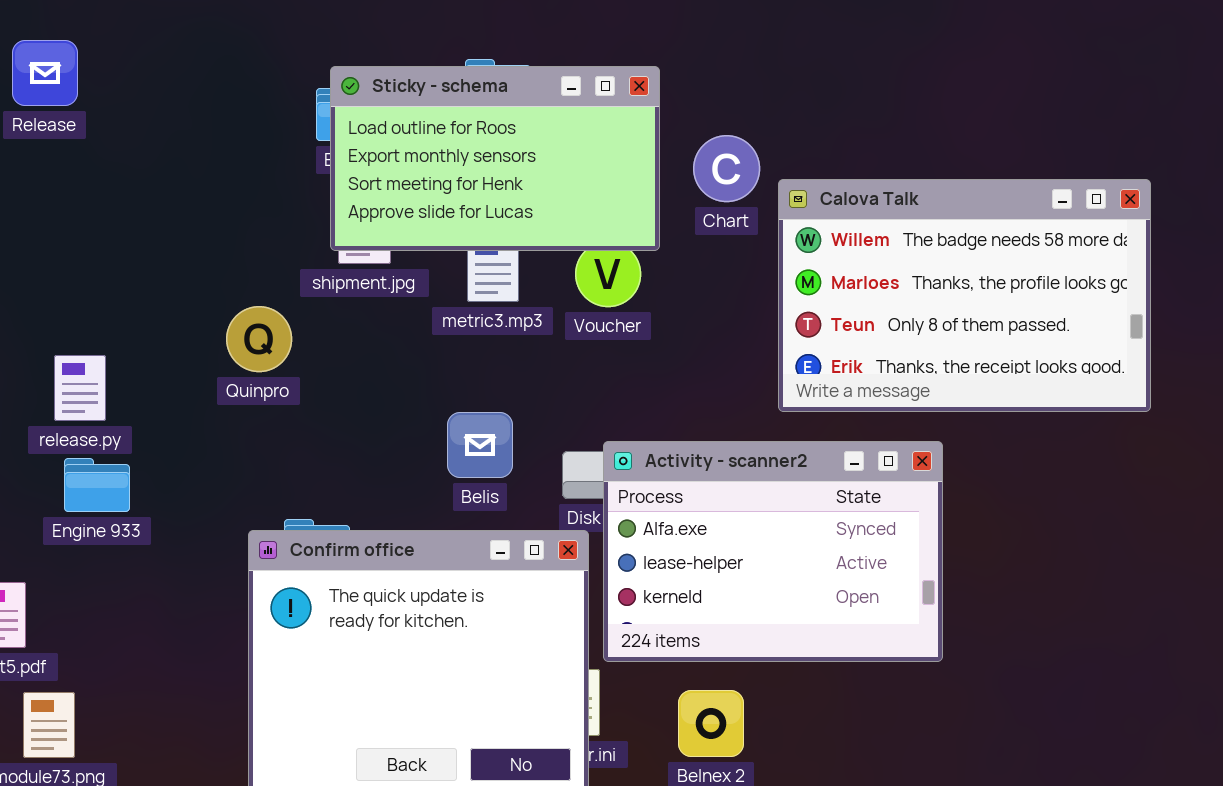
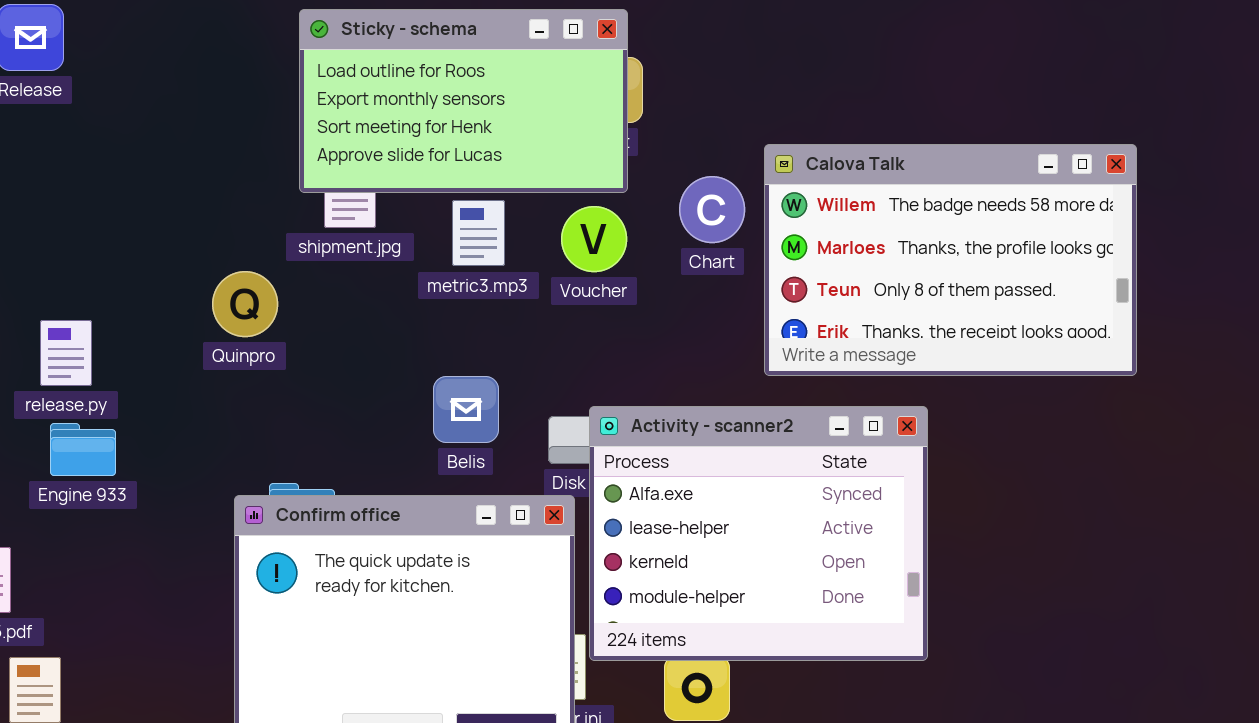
Sticky - schema: [330,66,660,251] -> [299,9,628,193], moved
Chart: [693,135,760,202] -> [679,176,745,243], moved
Activity - scanner2: [603,441,943,662] -> [589,406,928,661], resized

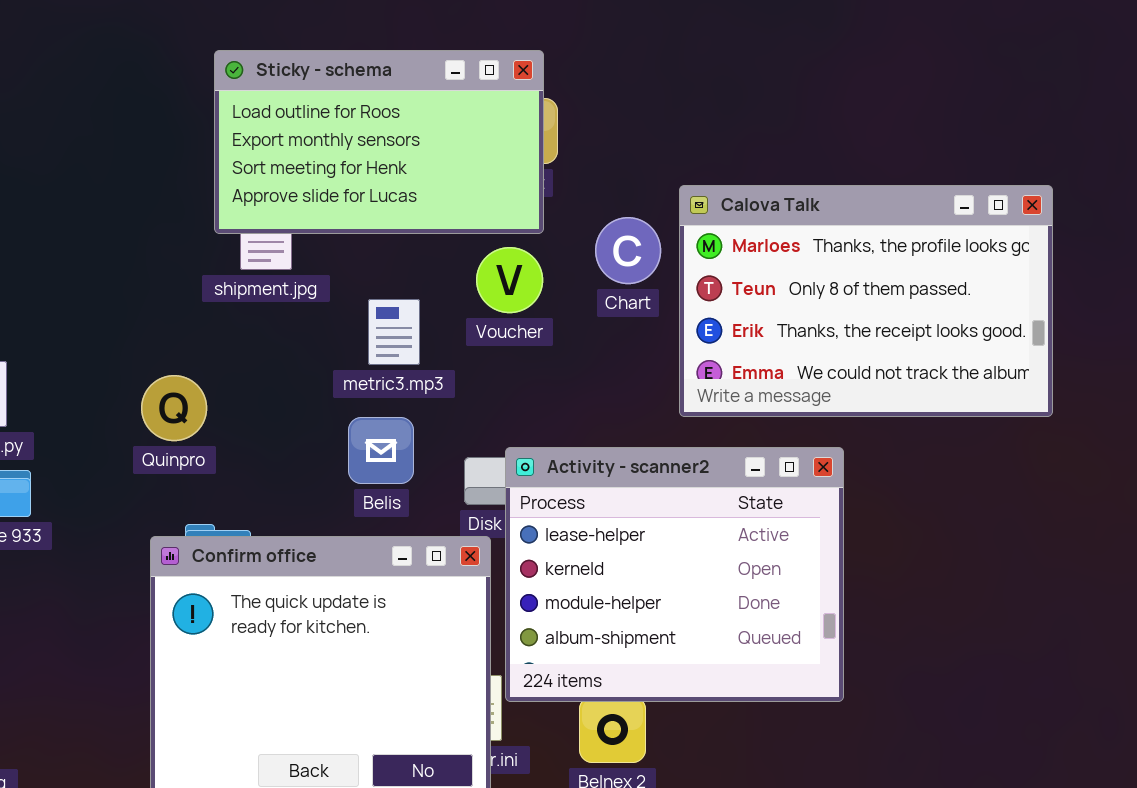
Calova Talk: [764,144,1137,376] -> [679,185,1053,417], scrolled down 1 row
metric3.mp3: [452,200,505,266] -> [368,299,420,365], moved
Quinpro: [212,271,278,337] -> [141,375,207,441], moved
Activity - scanner2: [589,406,928,661] -> [505,447,844,702], scrolled down 1 row

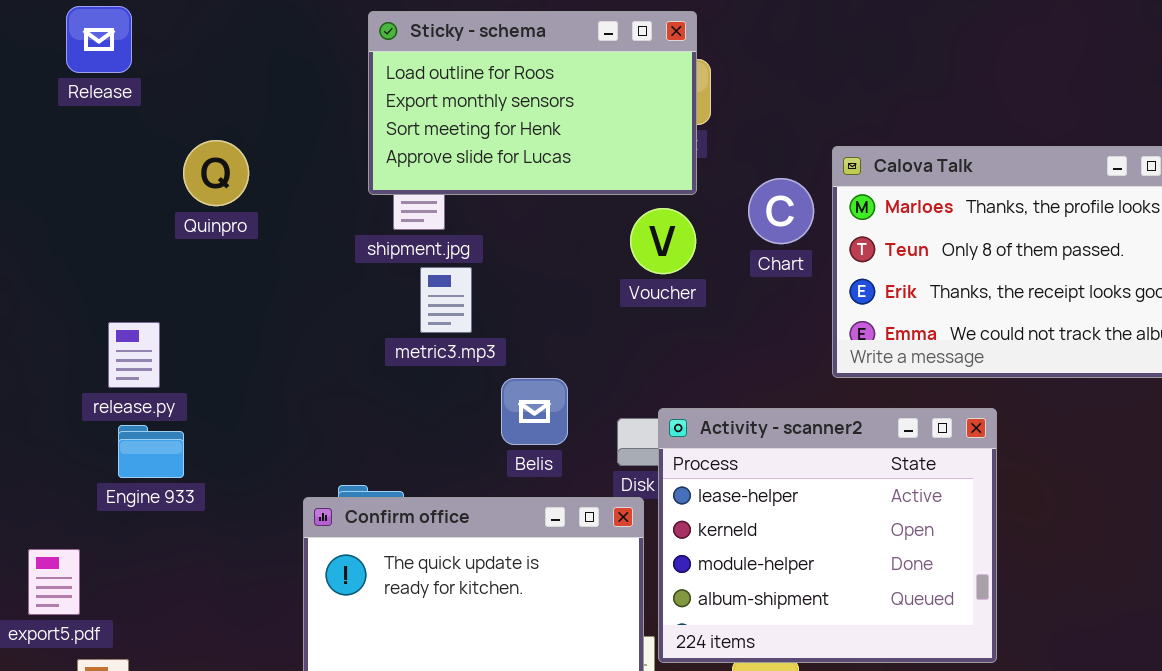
metric3.mp3: [368,299,420,365] -> [420,267,472,333], moved
Quinpro: [141,375,207,441] -> [183,140,249,206], moved

